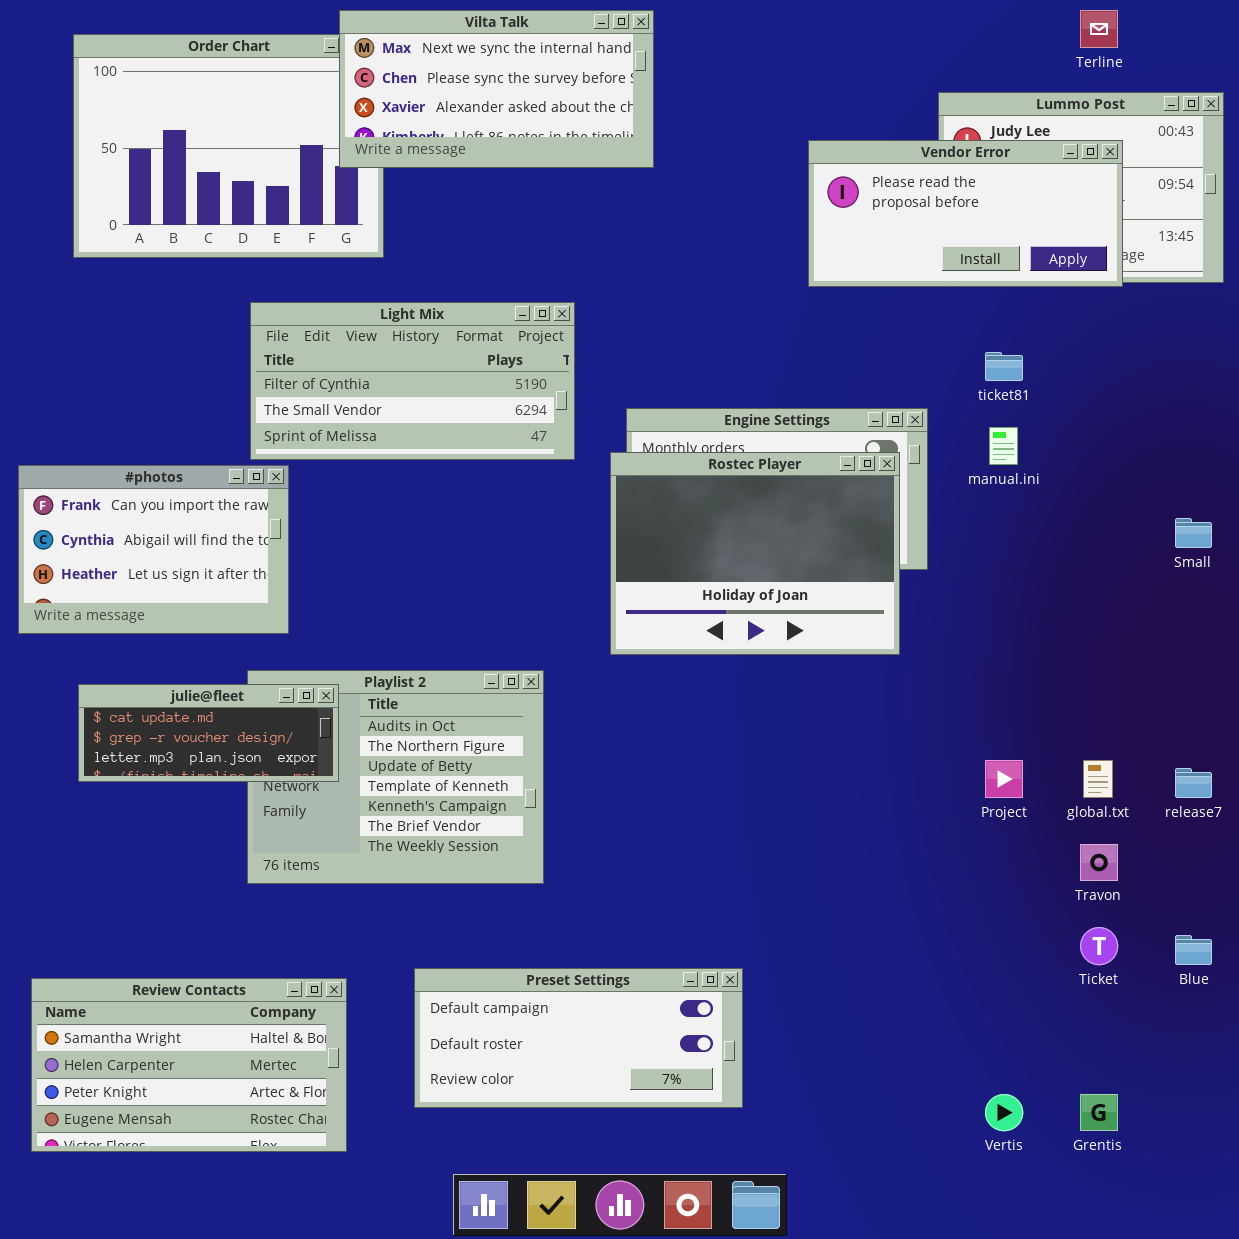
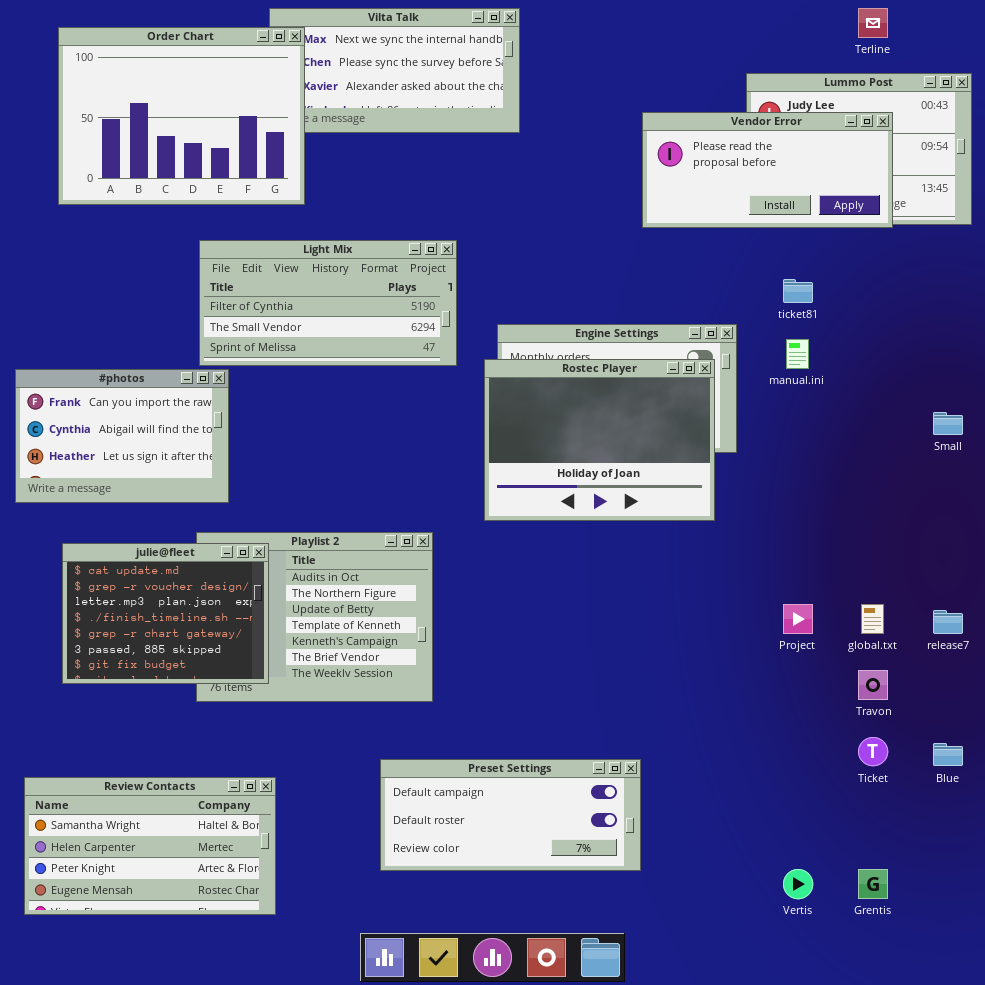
Order Chart: [73,34,384,258] -> [58,27,305,205], raised
julie@fleet: [78,684,339,782] -> [62,543,269,684], resized
Preset Settings: [414,968,743,1108] -> [380,759,641,871], moved

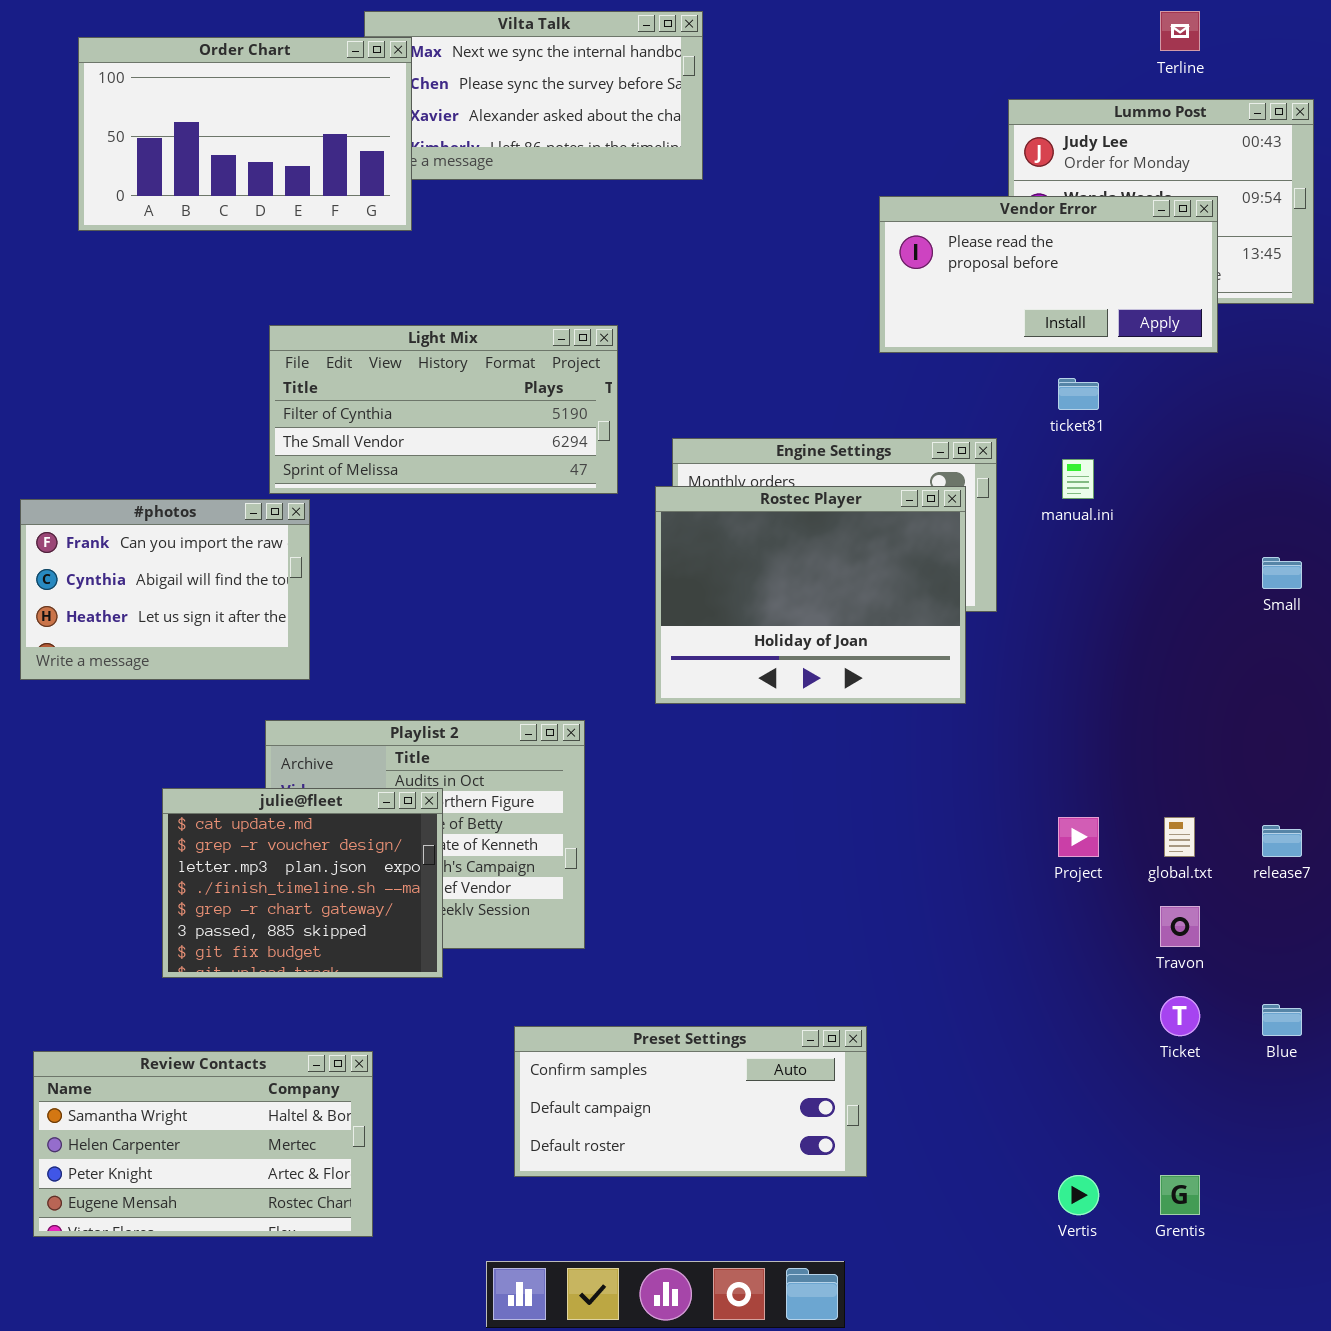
Order Chart: [58,27,305,205] -> [78,37,412,231], resized
Vendor Error: [642,112,893,228] -> [879,196,1218,353], moved
julie@fleet: [62,543,269,684] -> [162,788,443,978], moved
Preset Settings: [380,759,641,871] -> [514,1026,867,1177], scrolled up 1 row

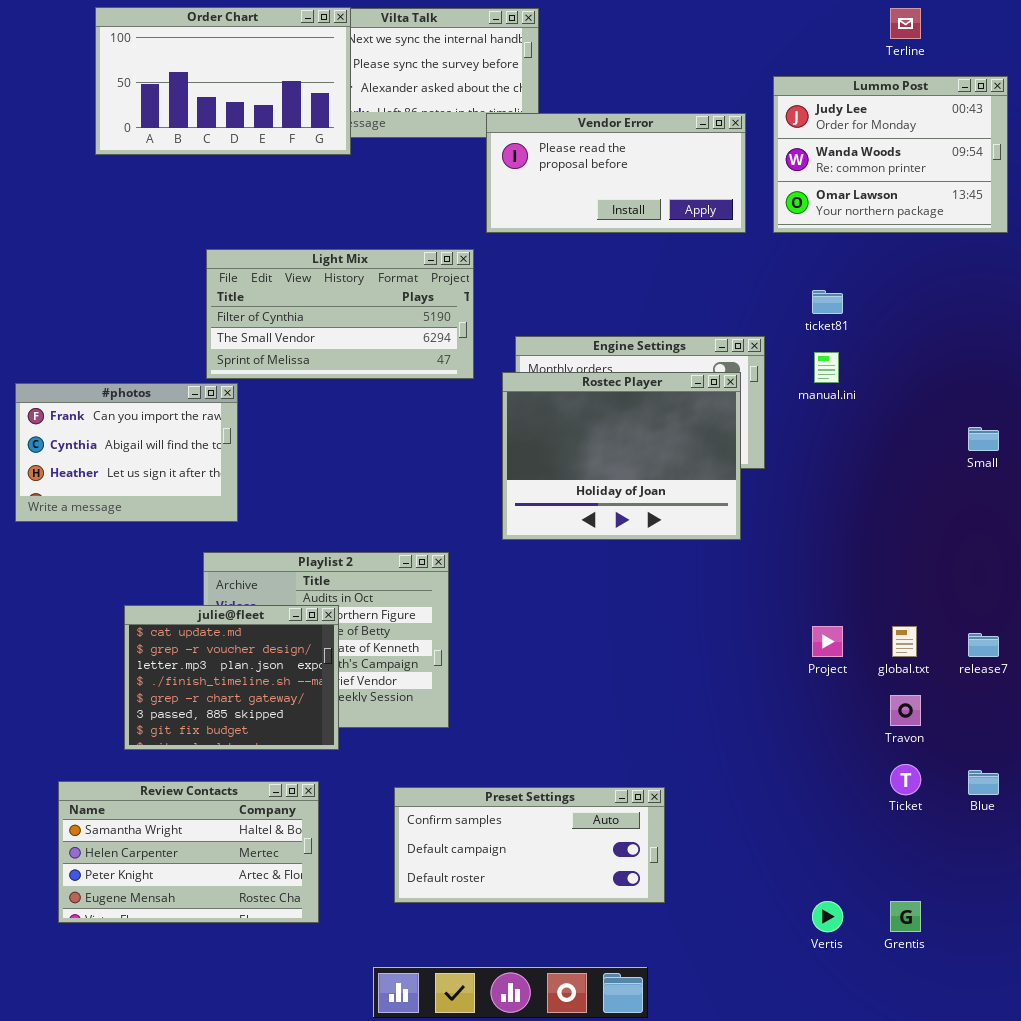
Order Chart: [78,37,412,231] -> [95,7,351,155], moved
Vendor Error: [879,196,1218,353] -> [486,113,746,233], moved
Review Contacts: [33,1051,373,1237] -> [58,781,319,923], moved

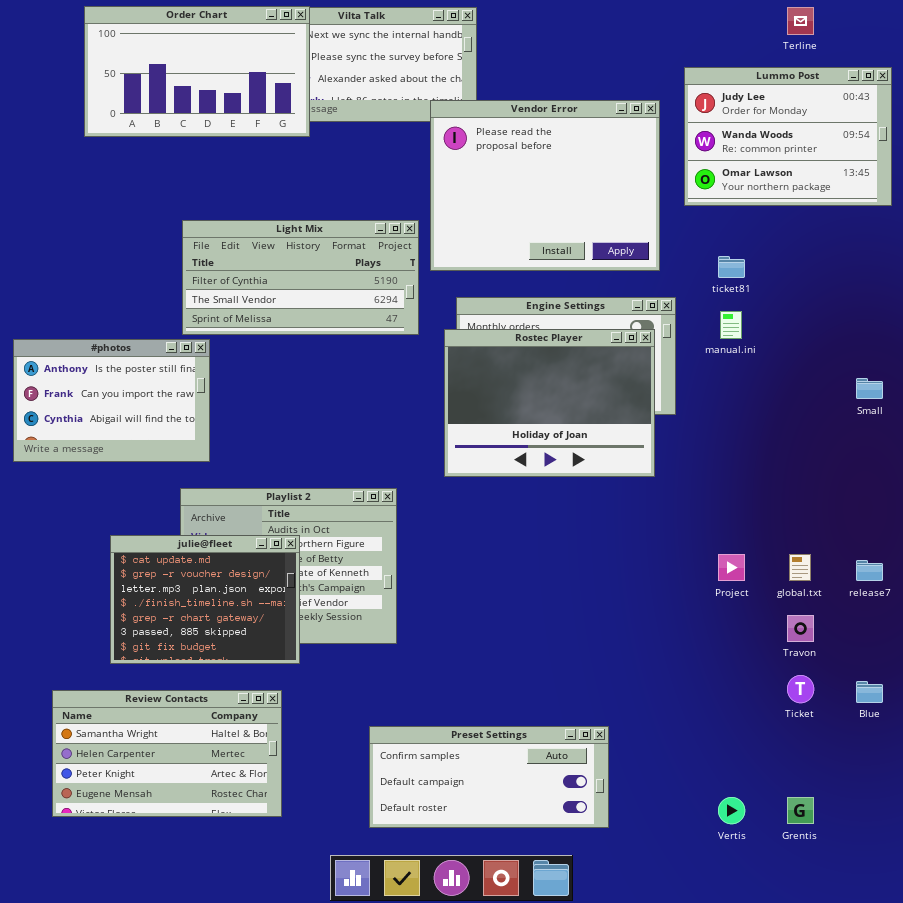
Vendor Error: [486,113,746,233] -> [430,100,660,271], resized
#photos: [15,383,238,522] -> [13,339,210,462], scrolled up 1 row
Preset Settings: [394,787,665,903] -> [369,726,609,828], moved

